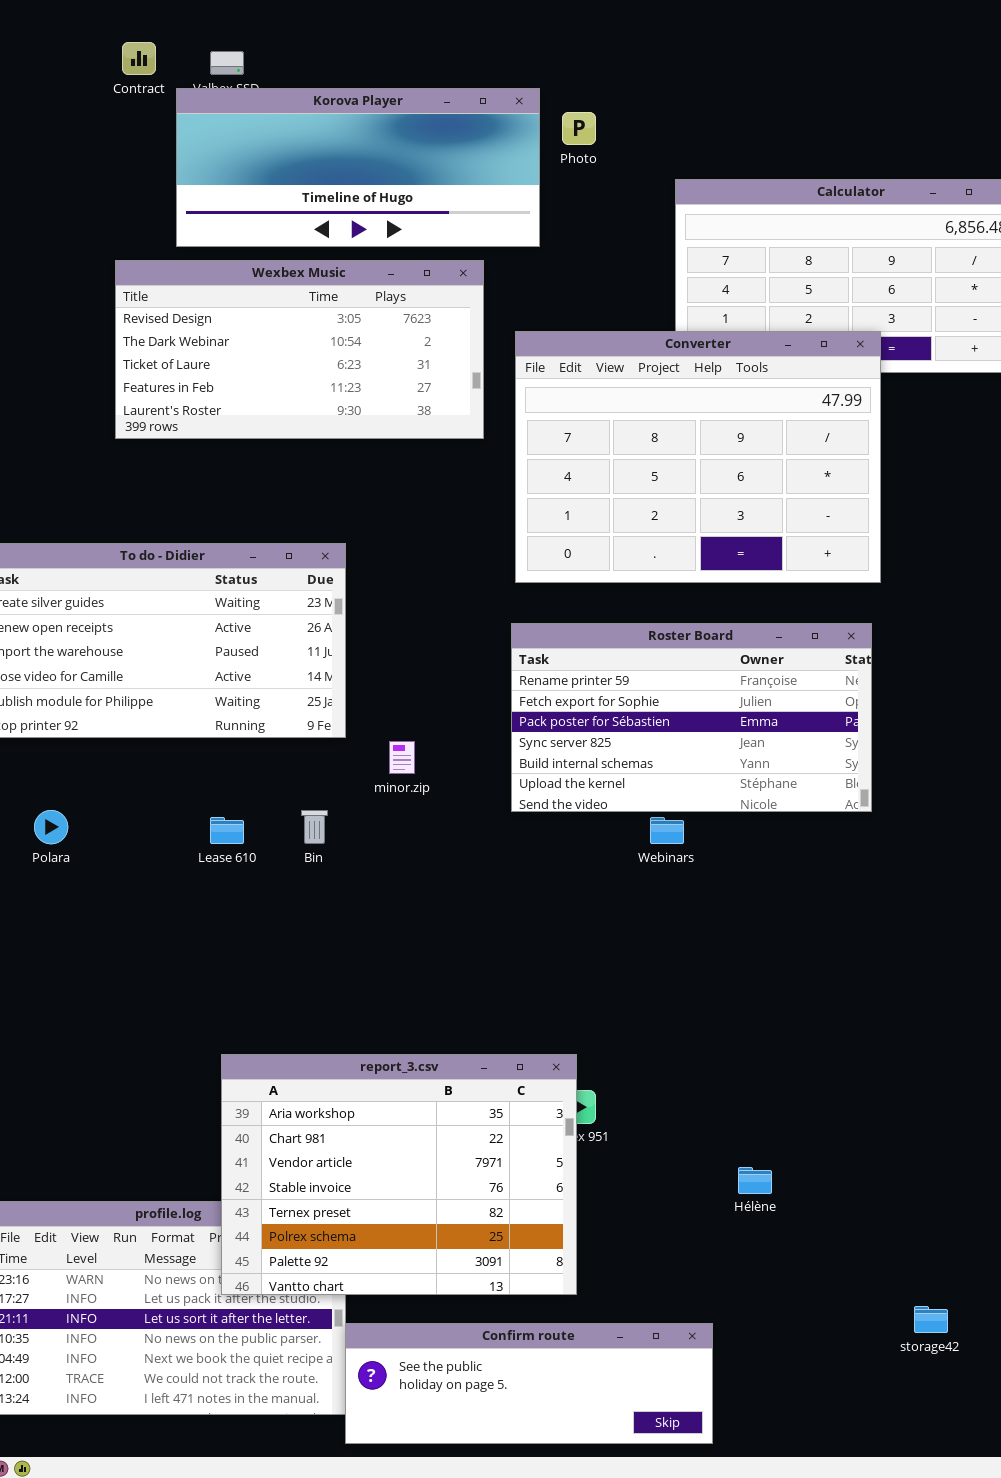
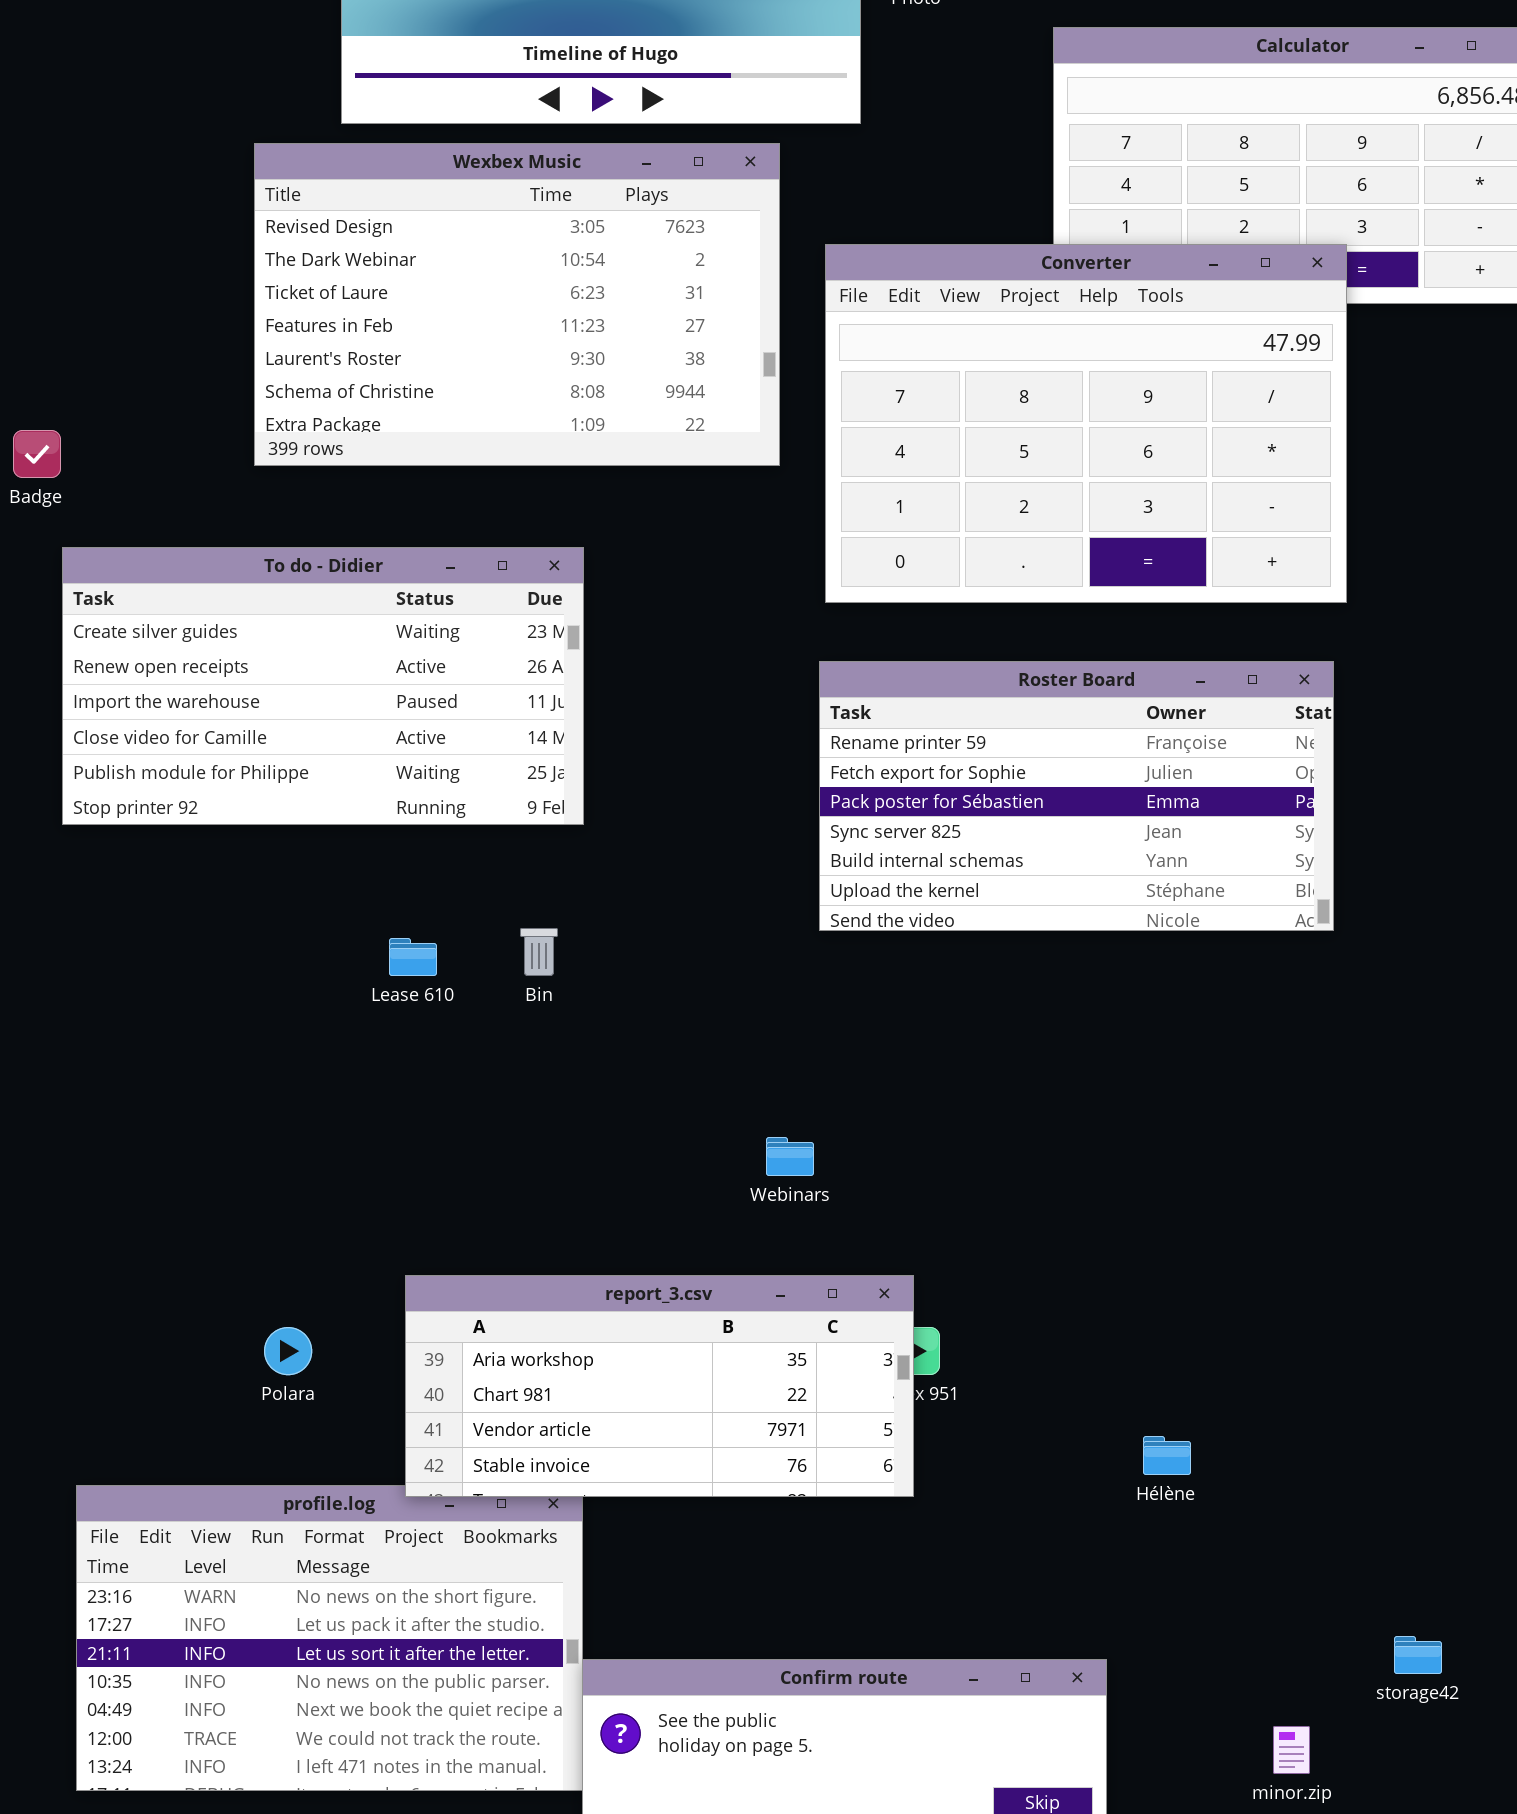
Wexbex Music: [115,260,484,439] -> [254,143,780,466], resized
minor.zip: [389,741,415,774] -> [1273,1726,1310,1774], moved
Polara: [34,810,68,844] -> [264,1327,312,1375], moved
Webinars: [650,817,684,844] -> [766,1137,814,1176], moved
report_3.csv: [221,1054,577,1295] -> [405,1275,914,1497], resized

